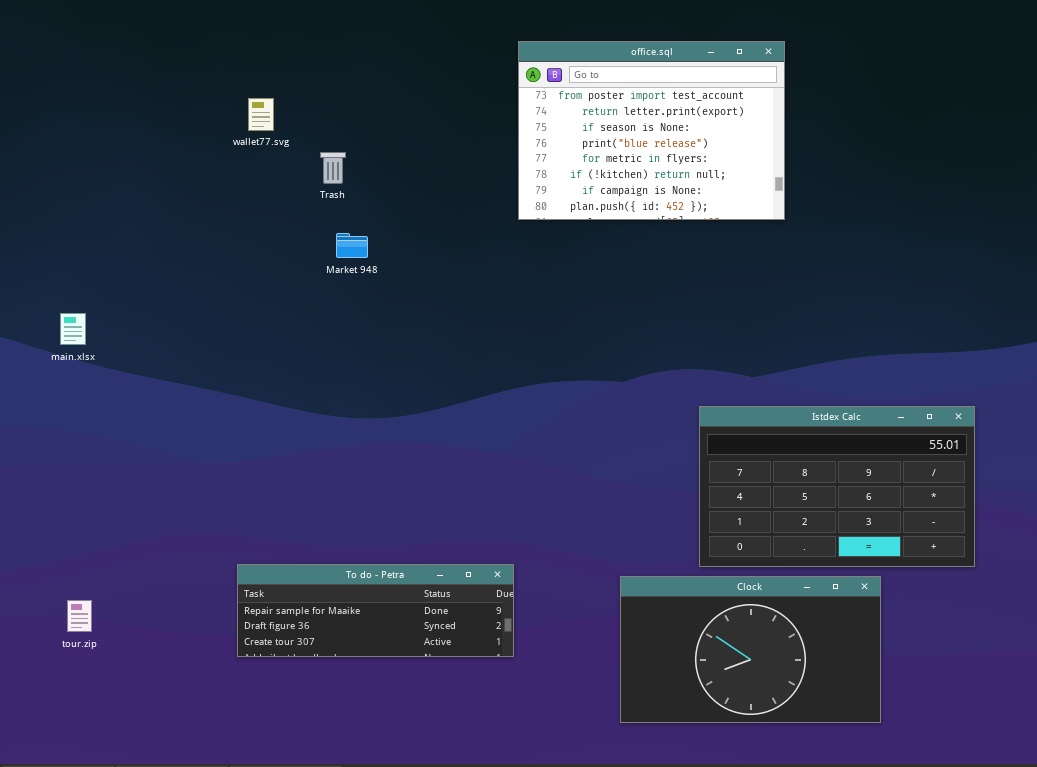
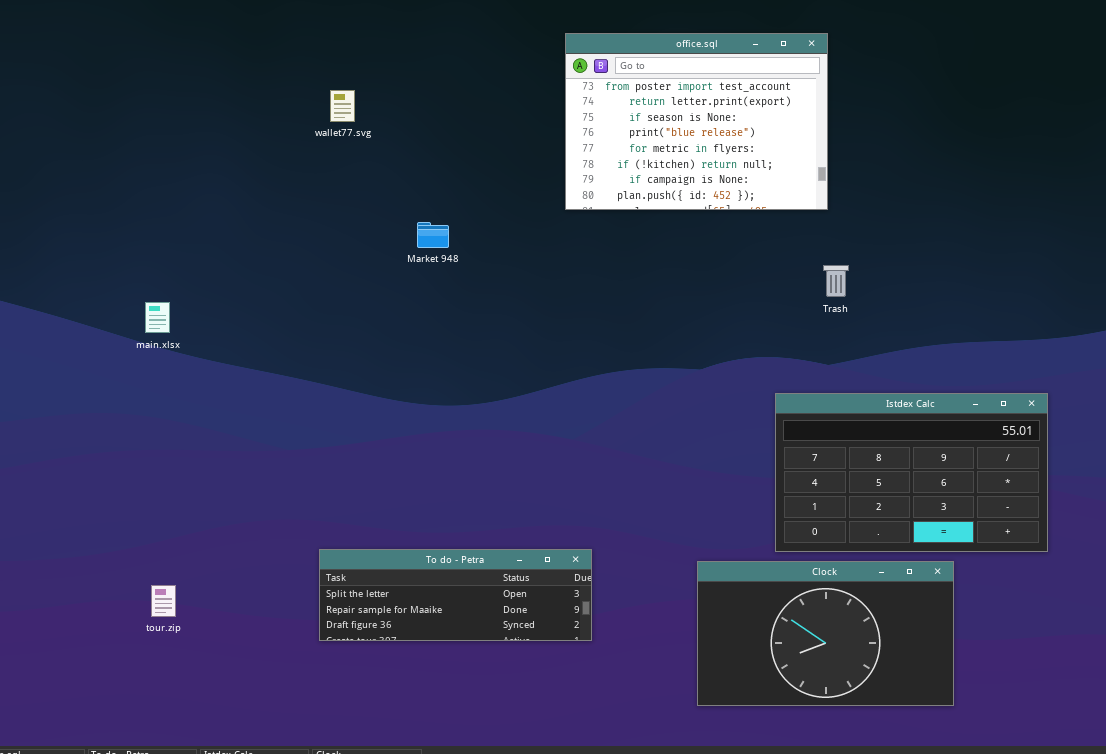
office.sql: [518,41,785,220] -> [565,33,828,210], moved
Trash: [320,152,346,184] -> [823,265,849,297], moved
To do - Petra: [237,564,514,657] -> [319,549,592,641], scrolled up 1 row

